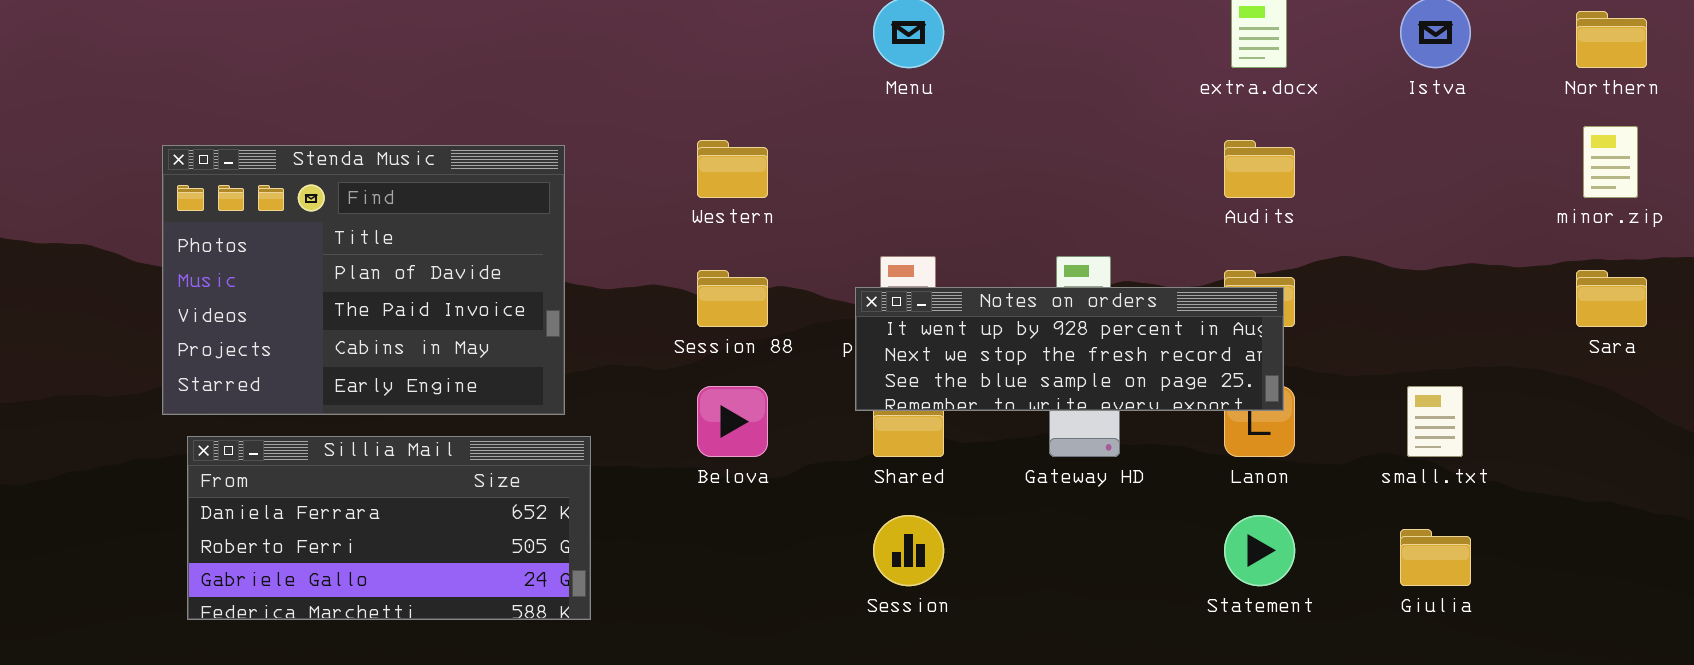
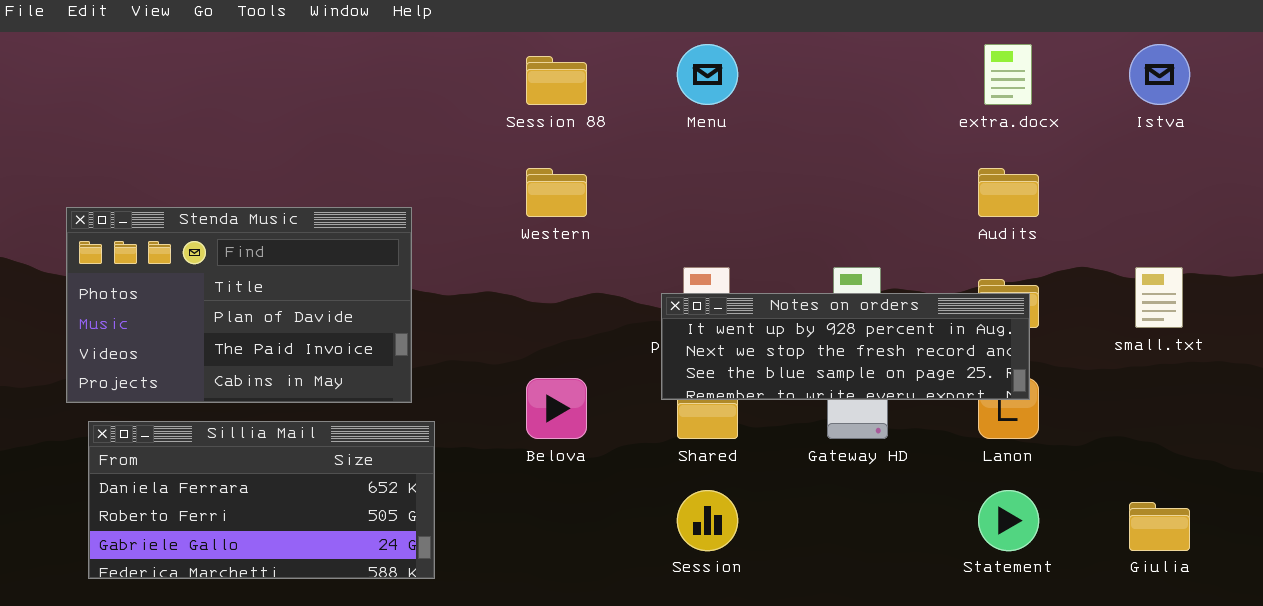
Stenda Music: [162,145,565,415] -> [66,207,412,403], resized
Session 88: [697,270,768,327] -> [526,56,587,105], moved
small.txt: [1407,386,1463,457] -> [1135,267,1183,328], moved

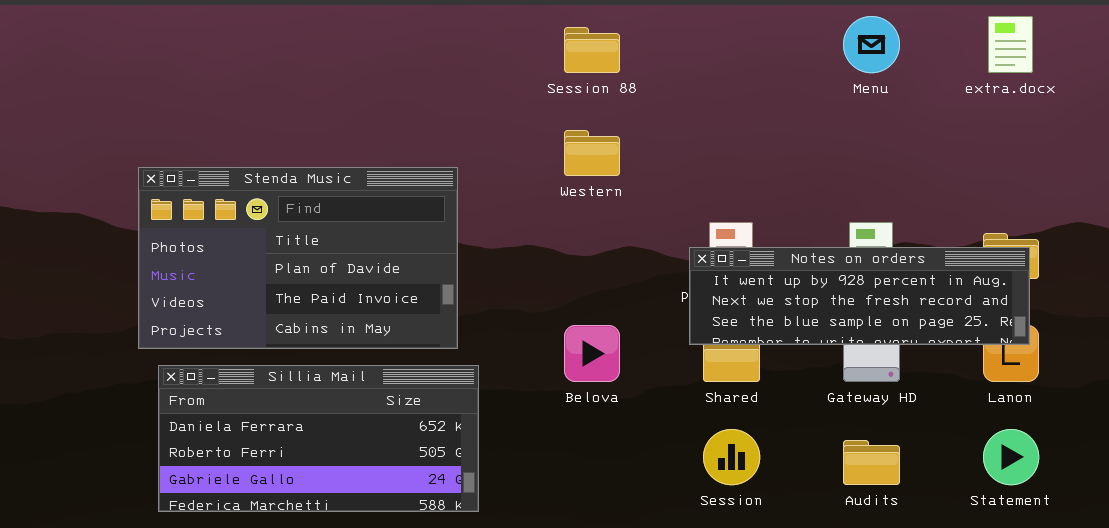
Menu: [677,44,738,105] -> [843,16,900,73], moved
Audits: [978,168,1039,217] -> [843,440,900,485], moved

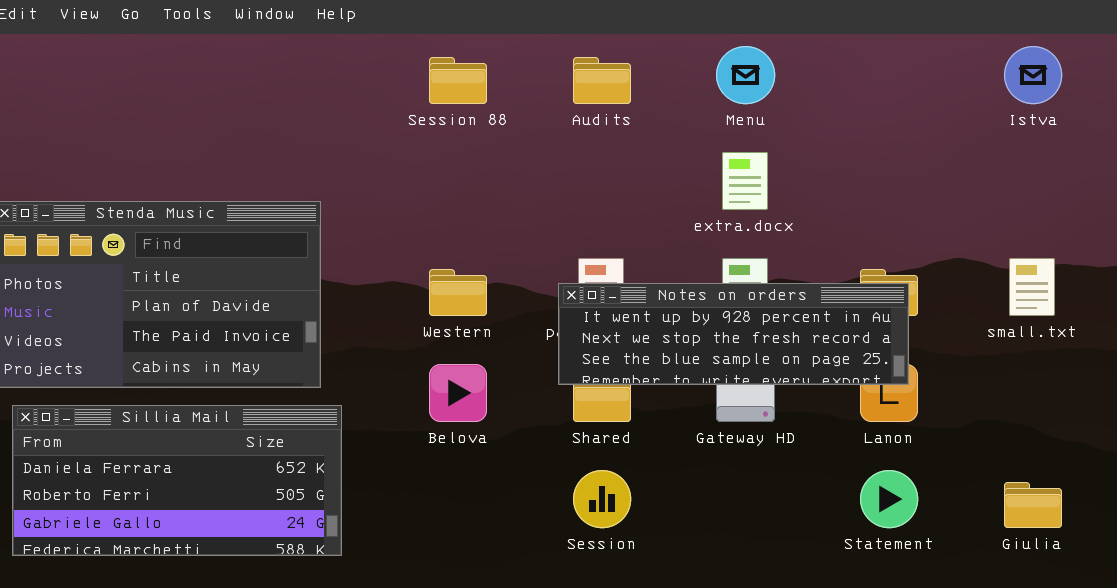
extra.docx: [988,16,1033,73] -> [722,152,768,210], moved
Western: [564,130,620,176] -> [429,269,487,316], moved
Audits: [843,440,900,485] -> [573,57,631,104], moved

